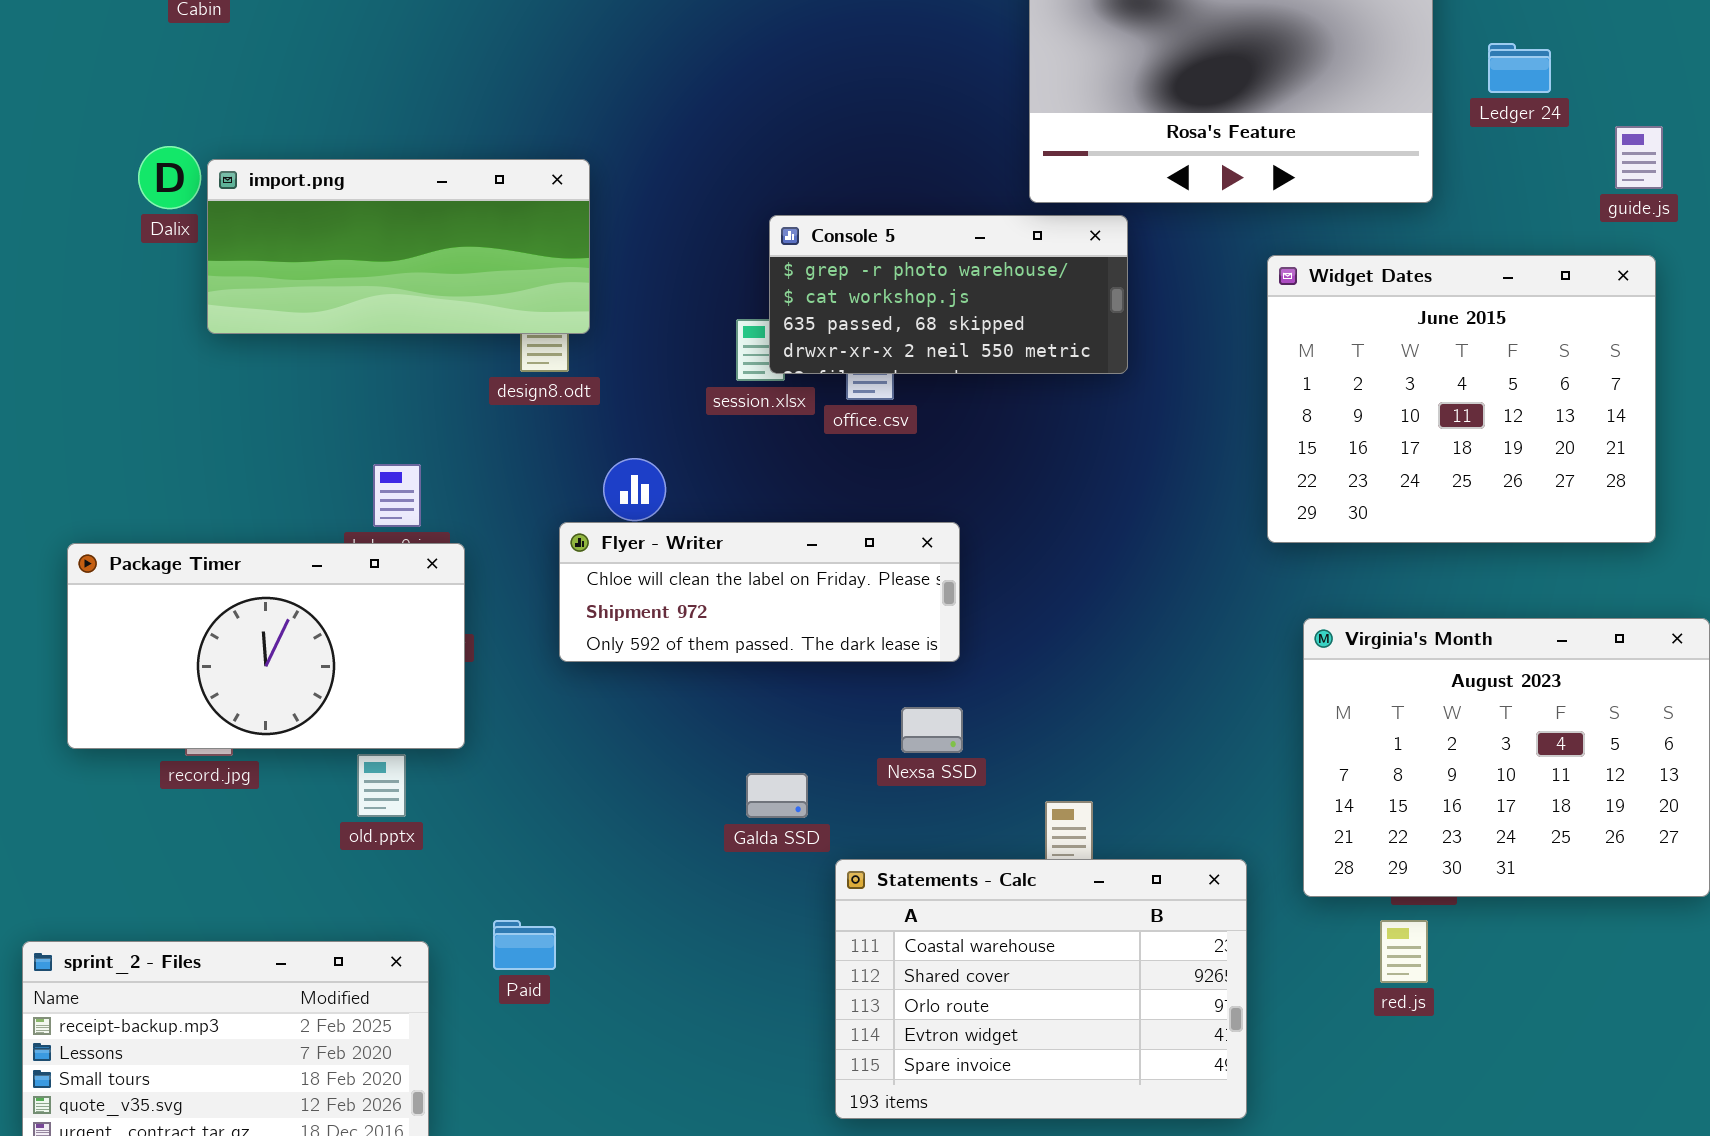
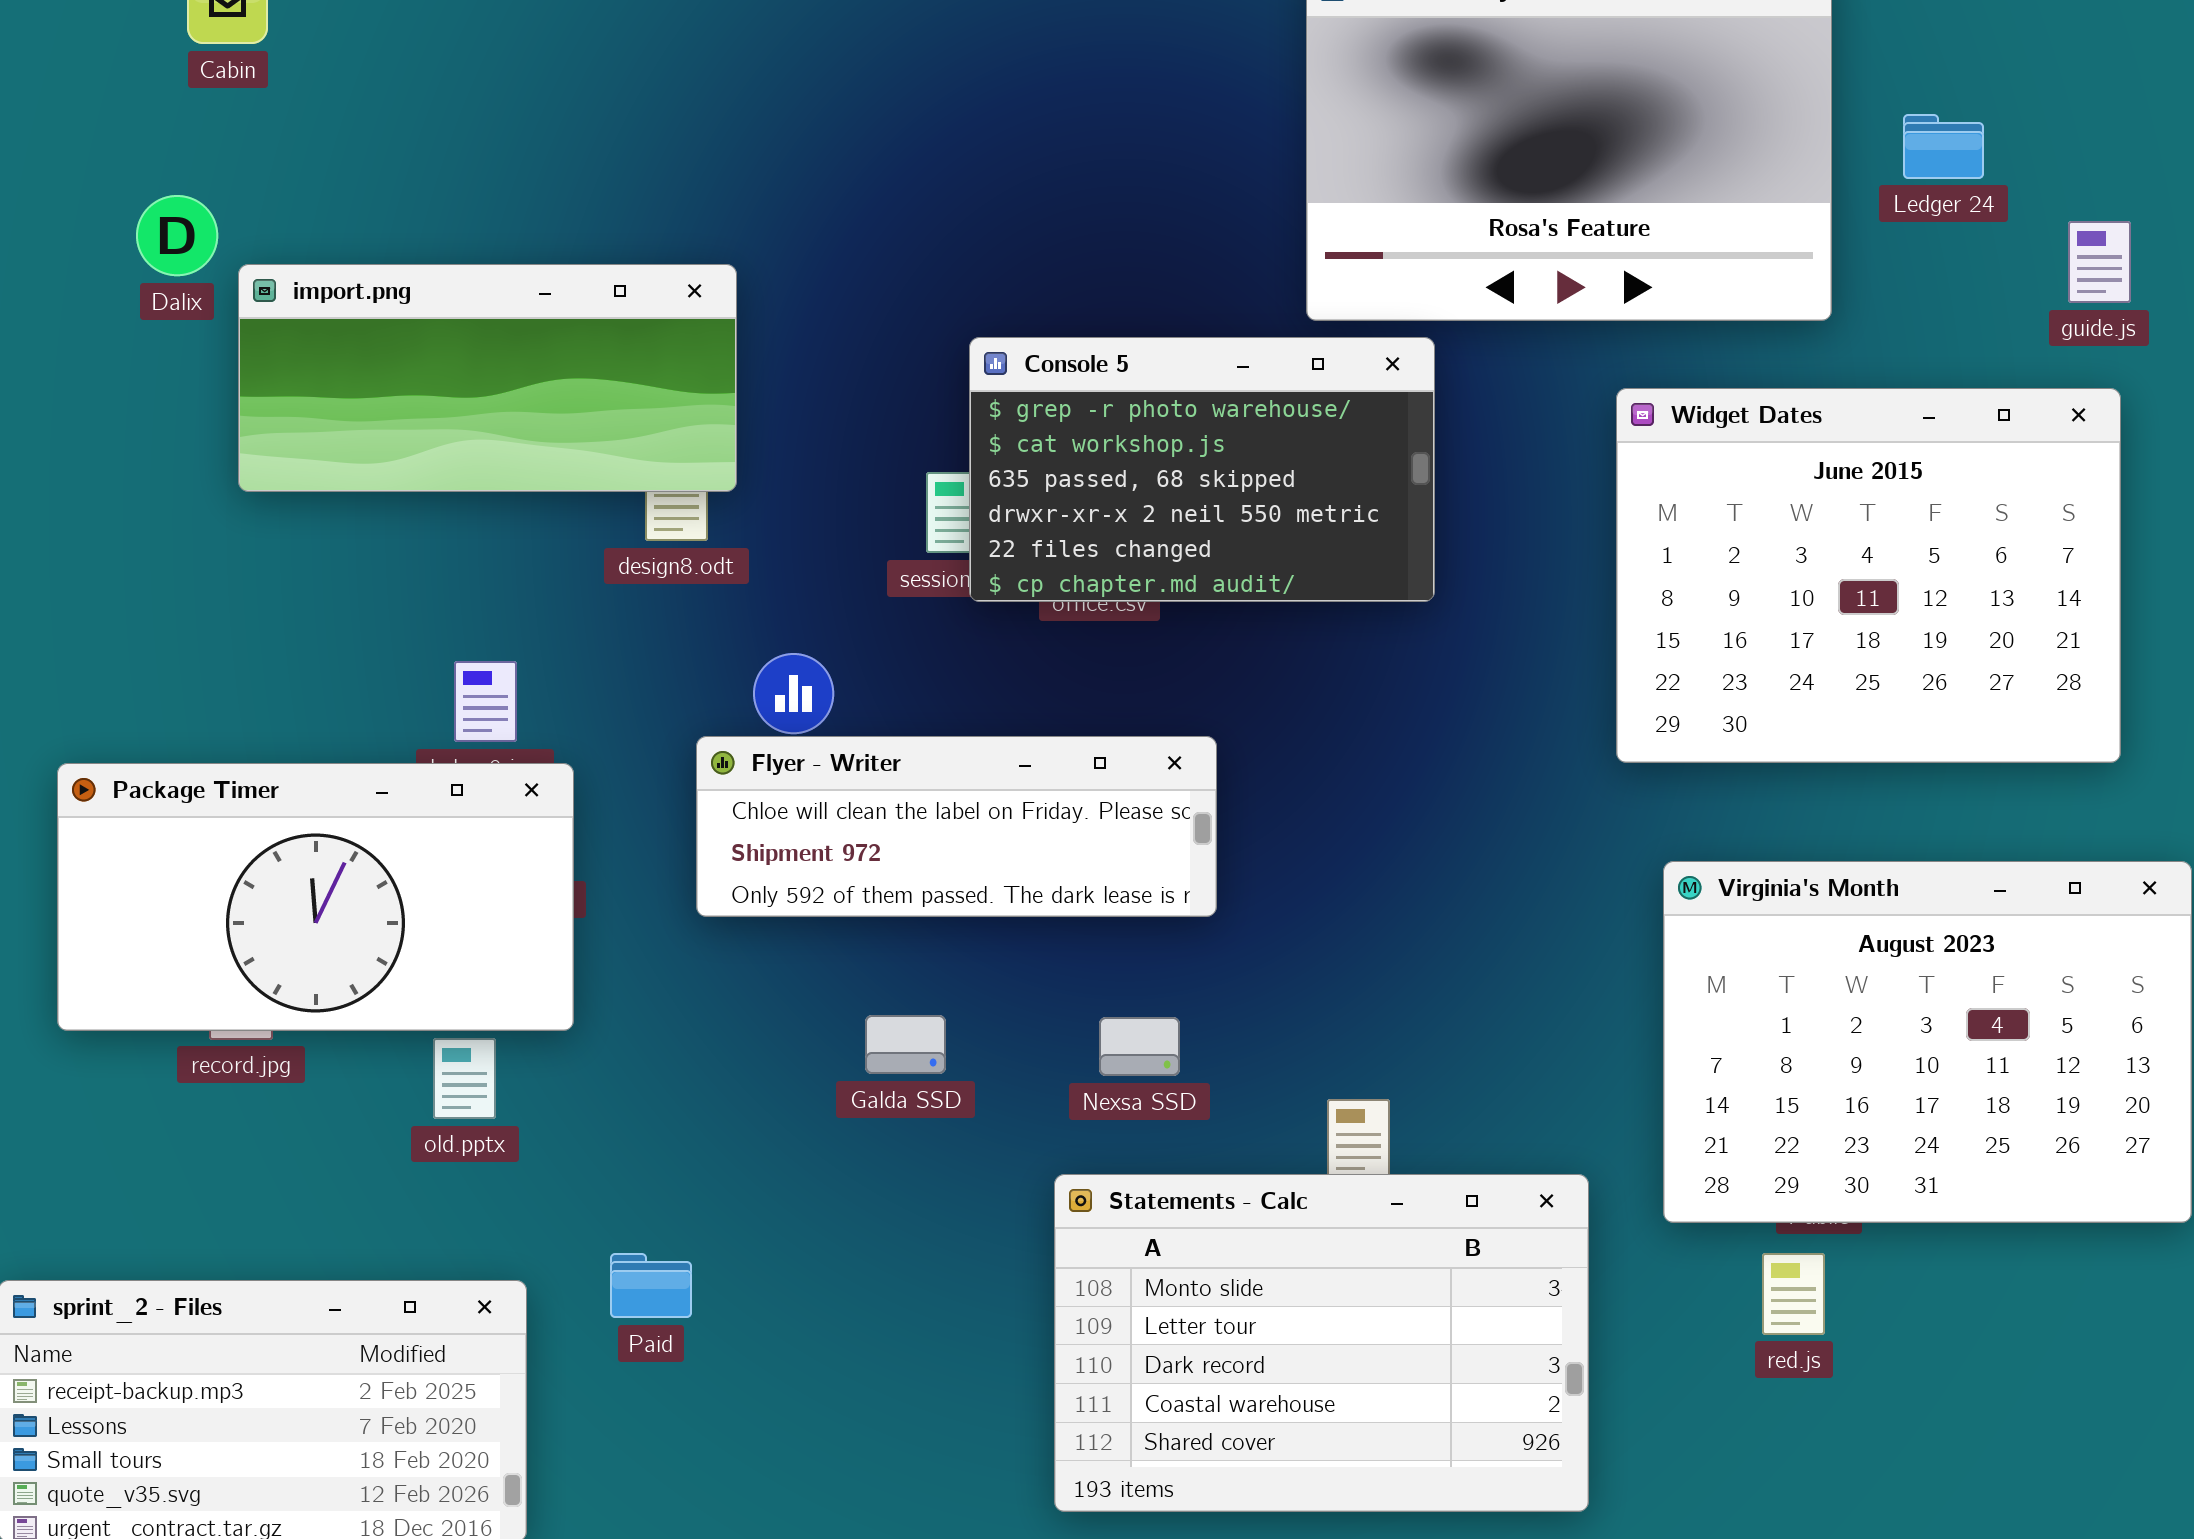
Dalix: [138,146,201,209] -> [136,195,218,276], moved
Console 5: [769,215,1128,374] -> [969,337,1435,602], resized
Nexsa SSD: [901,707,963,753] -> [1099,1017,1180,1076], moved
Galda SSD: [746,773,808,818] -> [865,1015,946,1074], moved
Statements - Calc: [835,859,1247,1119] -> [1054,1174,1589,1512], scrolled up 3 rows

